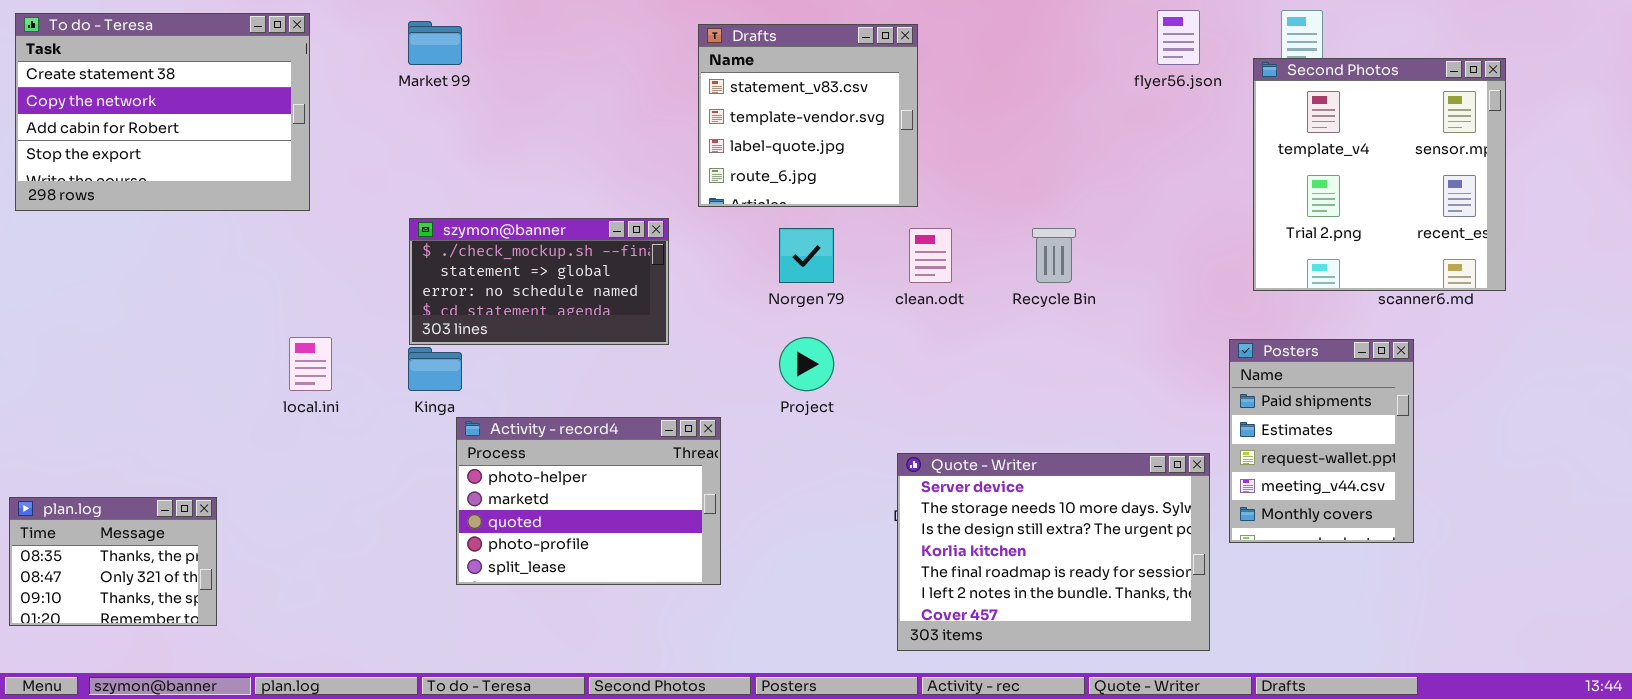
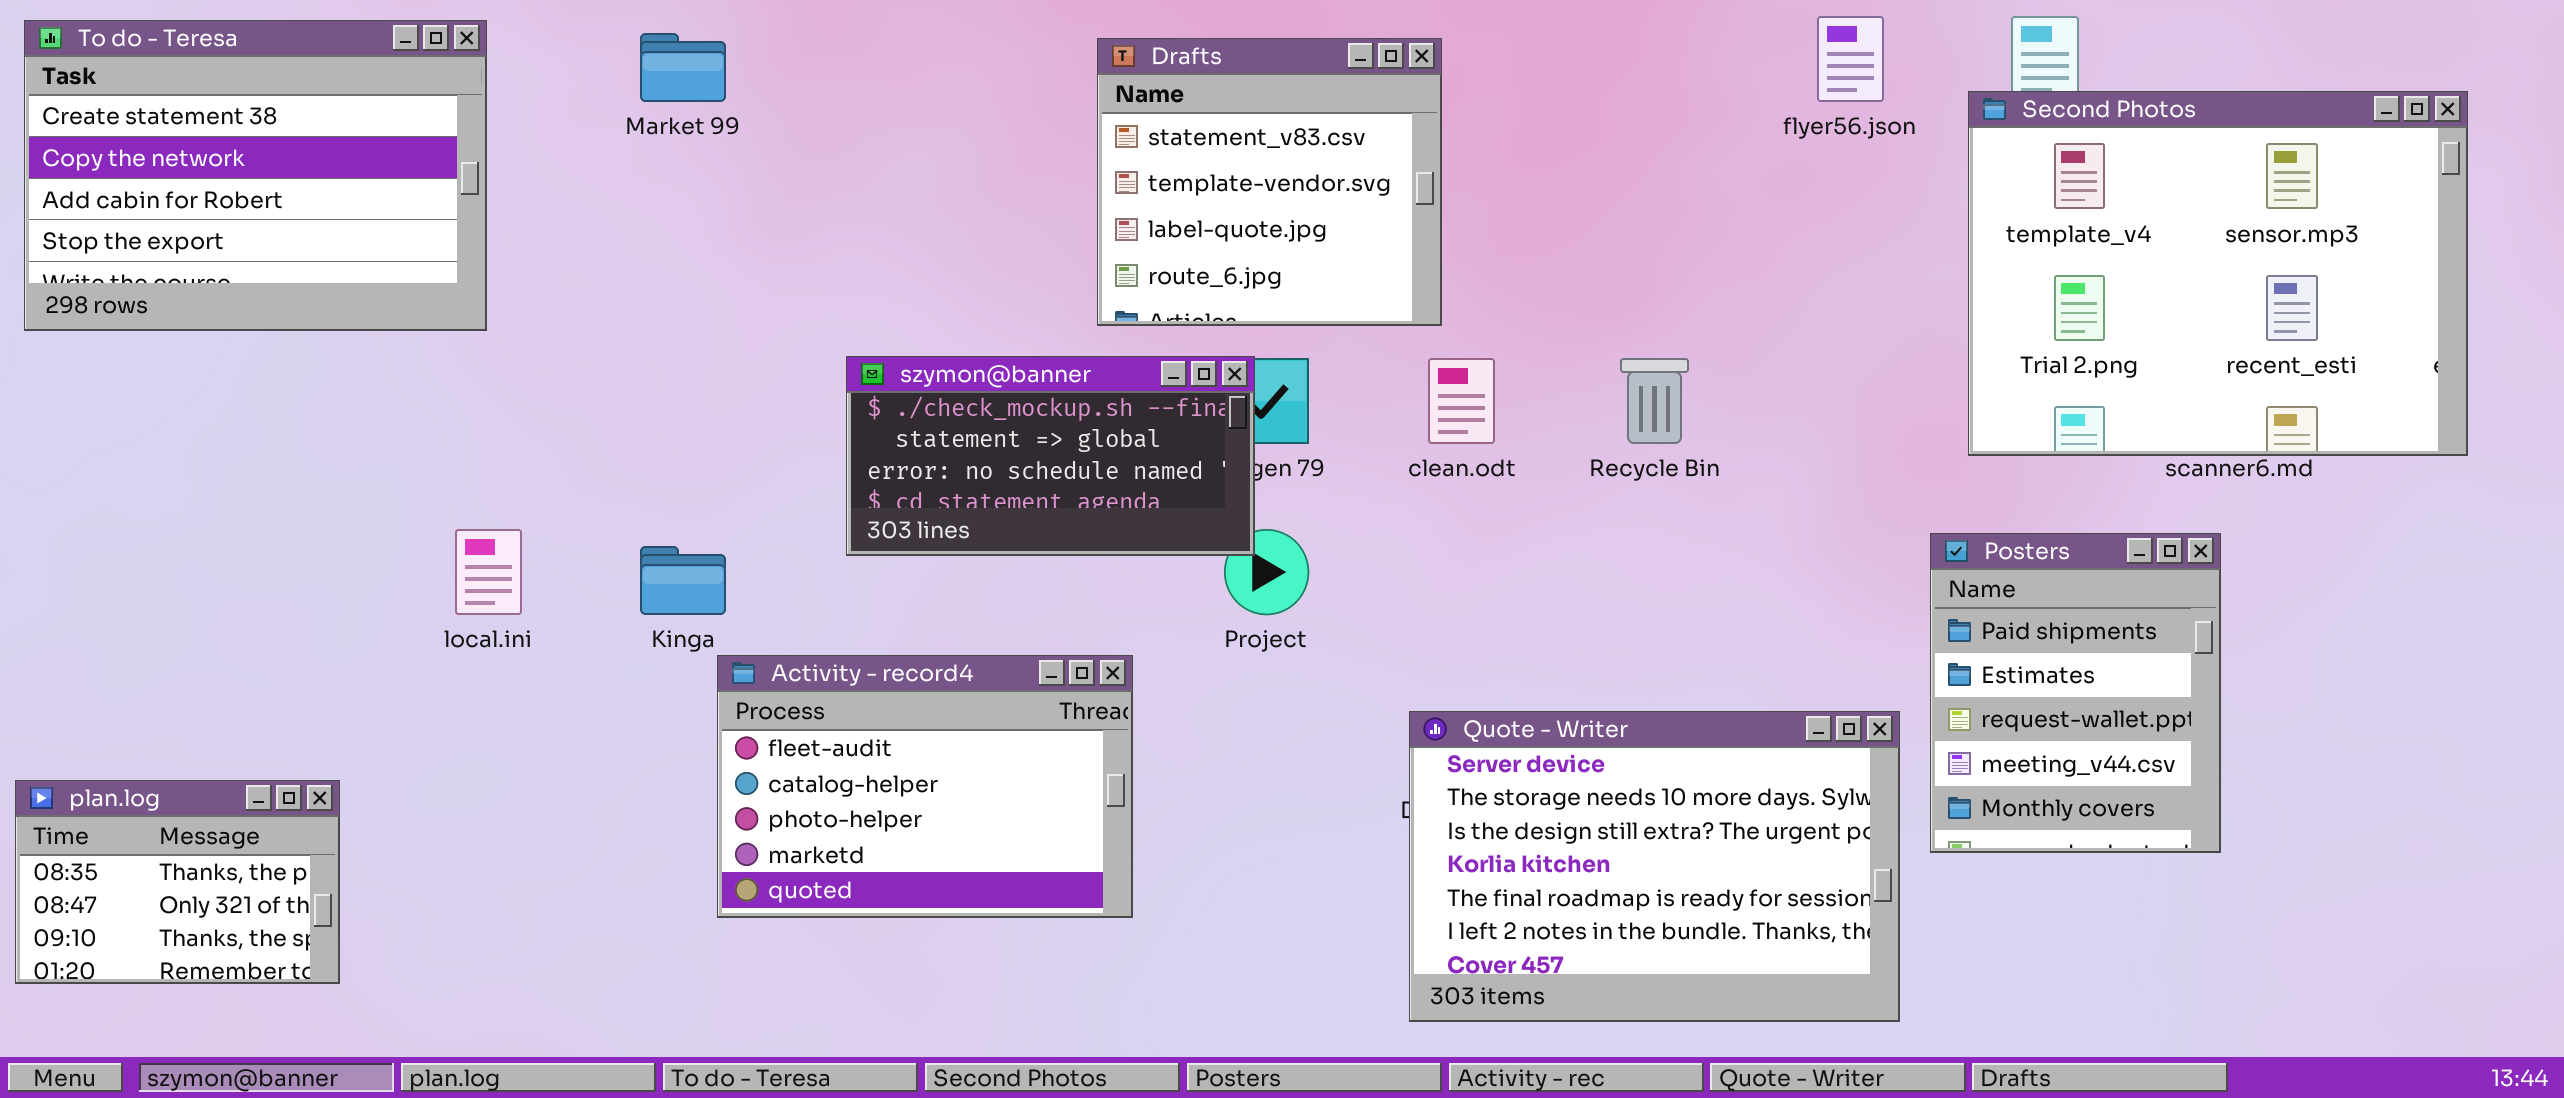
Second Photos: [1253,58,1506,291] -> [1968,91,2468,456], resized
szymon@banner: [409,218,669,345] -> [846,356,1255,556], moved
Activity - record4: [456,417,721,585] -> [717,655,1133,918], scrolled up 2 rows

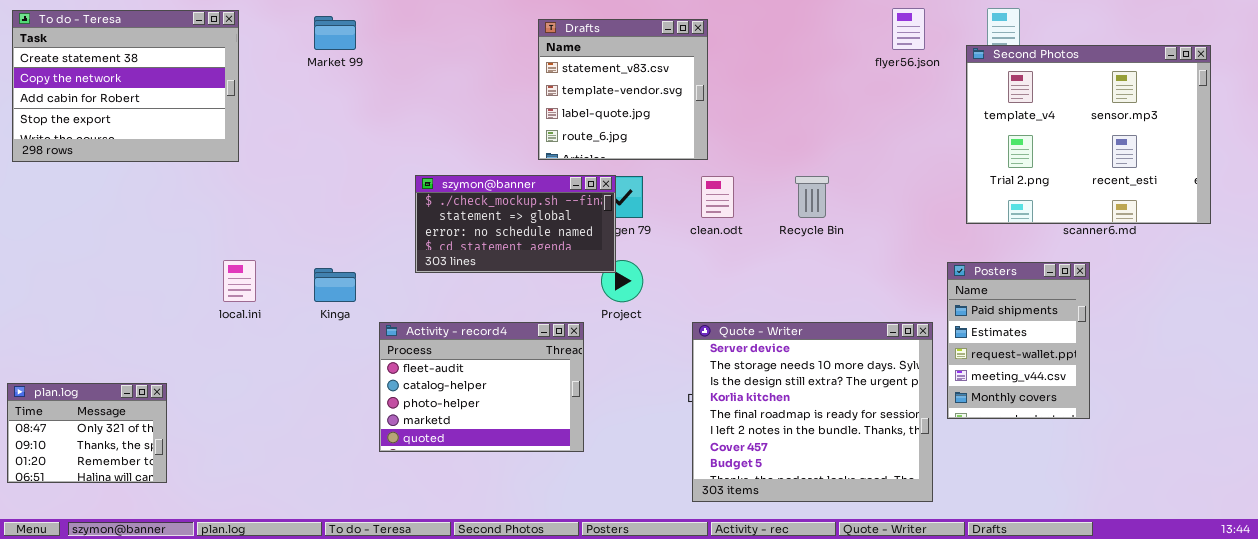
Activity - record4: [717,655,1133,918] -> [379,322,584,452], moved
Quote - Writer: [1409,711,1900,1022] -> [692,322,933,502], resized
plan.log: [15,780,340,984] -> [7,383,167,483], scrolled down 1 row

